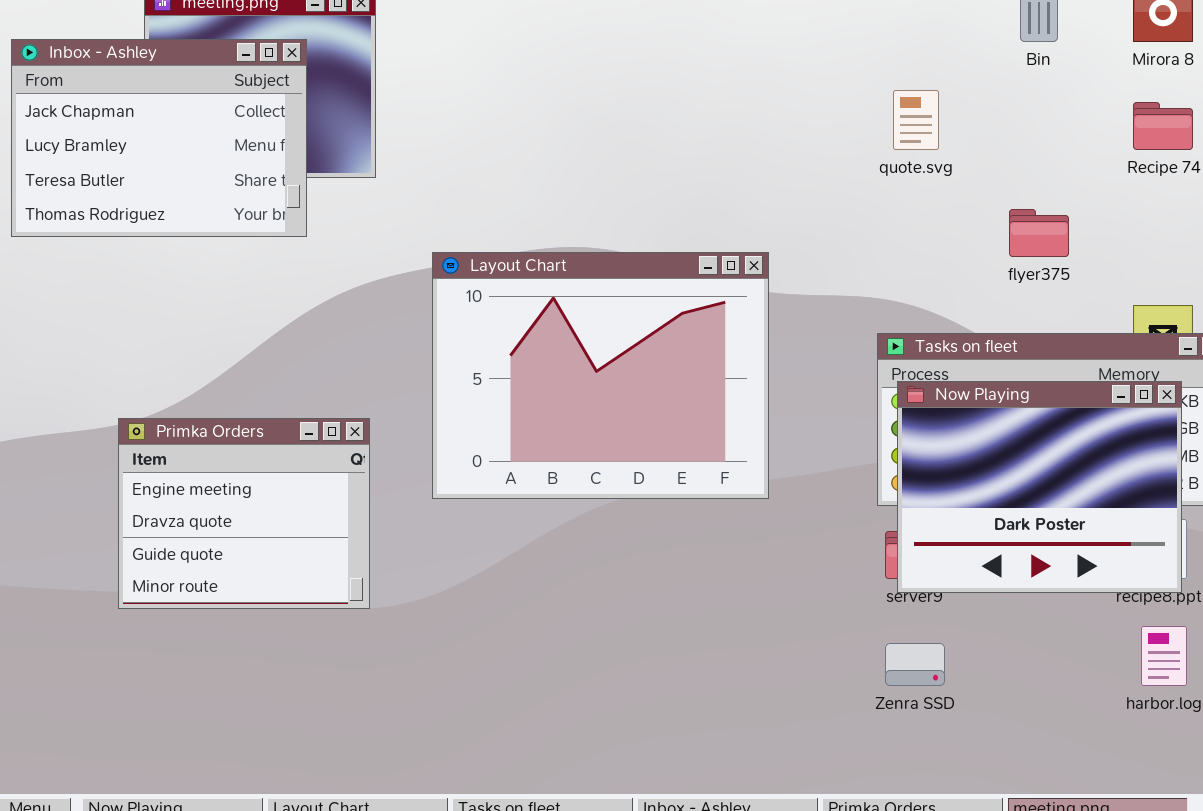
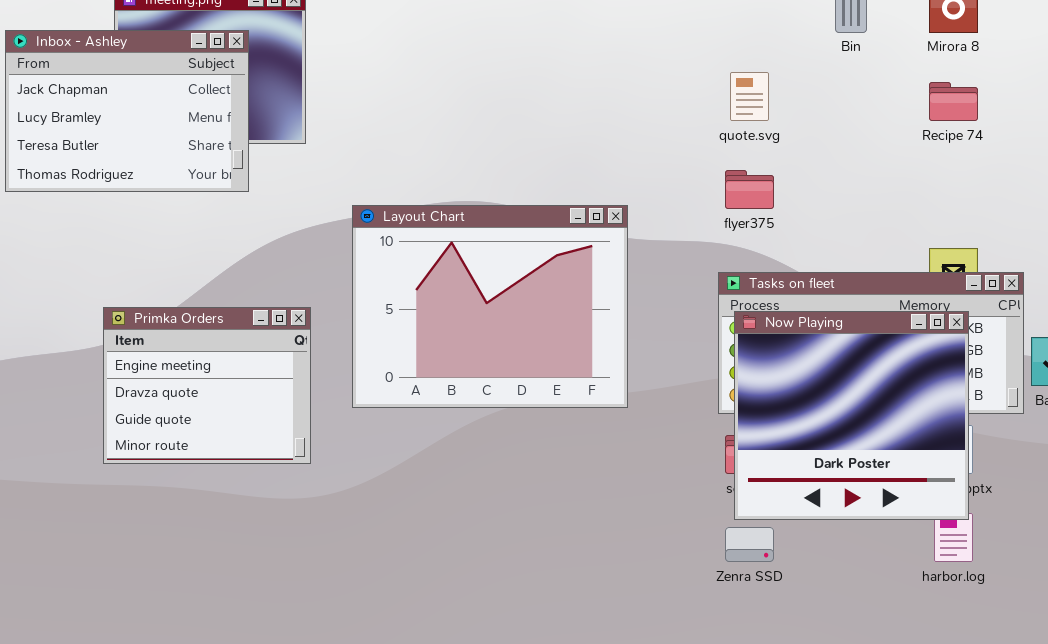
flyer375: [1009,209,1069,257] -> [725,170,774,209], moved
Now Playing: [897,381,1182,593] -> [734,311,969,520], resized
Primka Orders: [118,418,370,609] -> [103,307,311,464], moved

